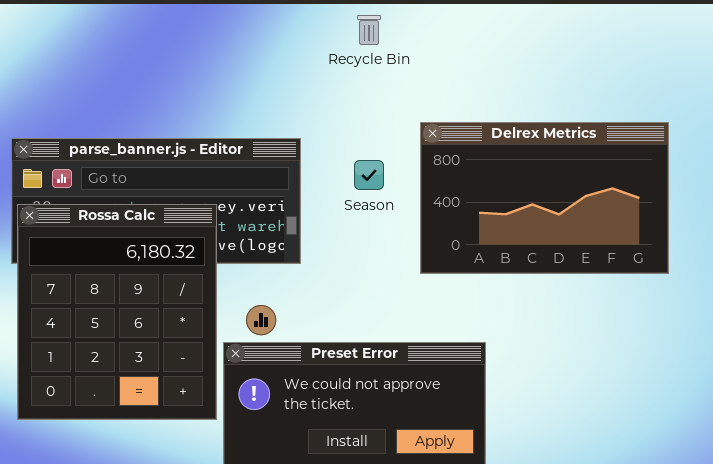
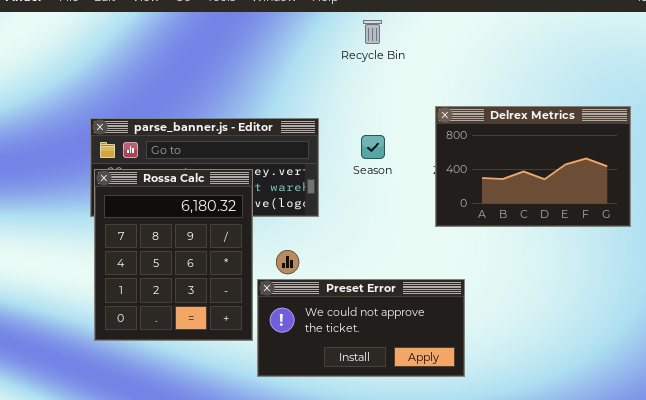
Delrex Metrics: [420,122,669,274] -> [435,106,631,227], moved

